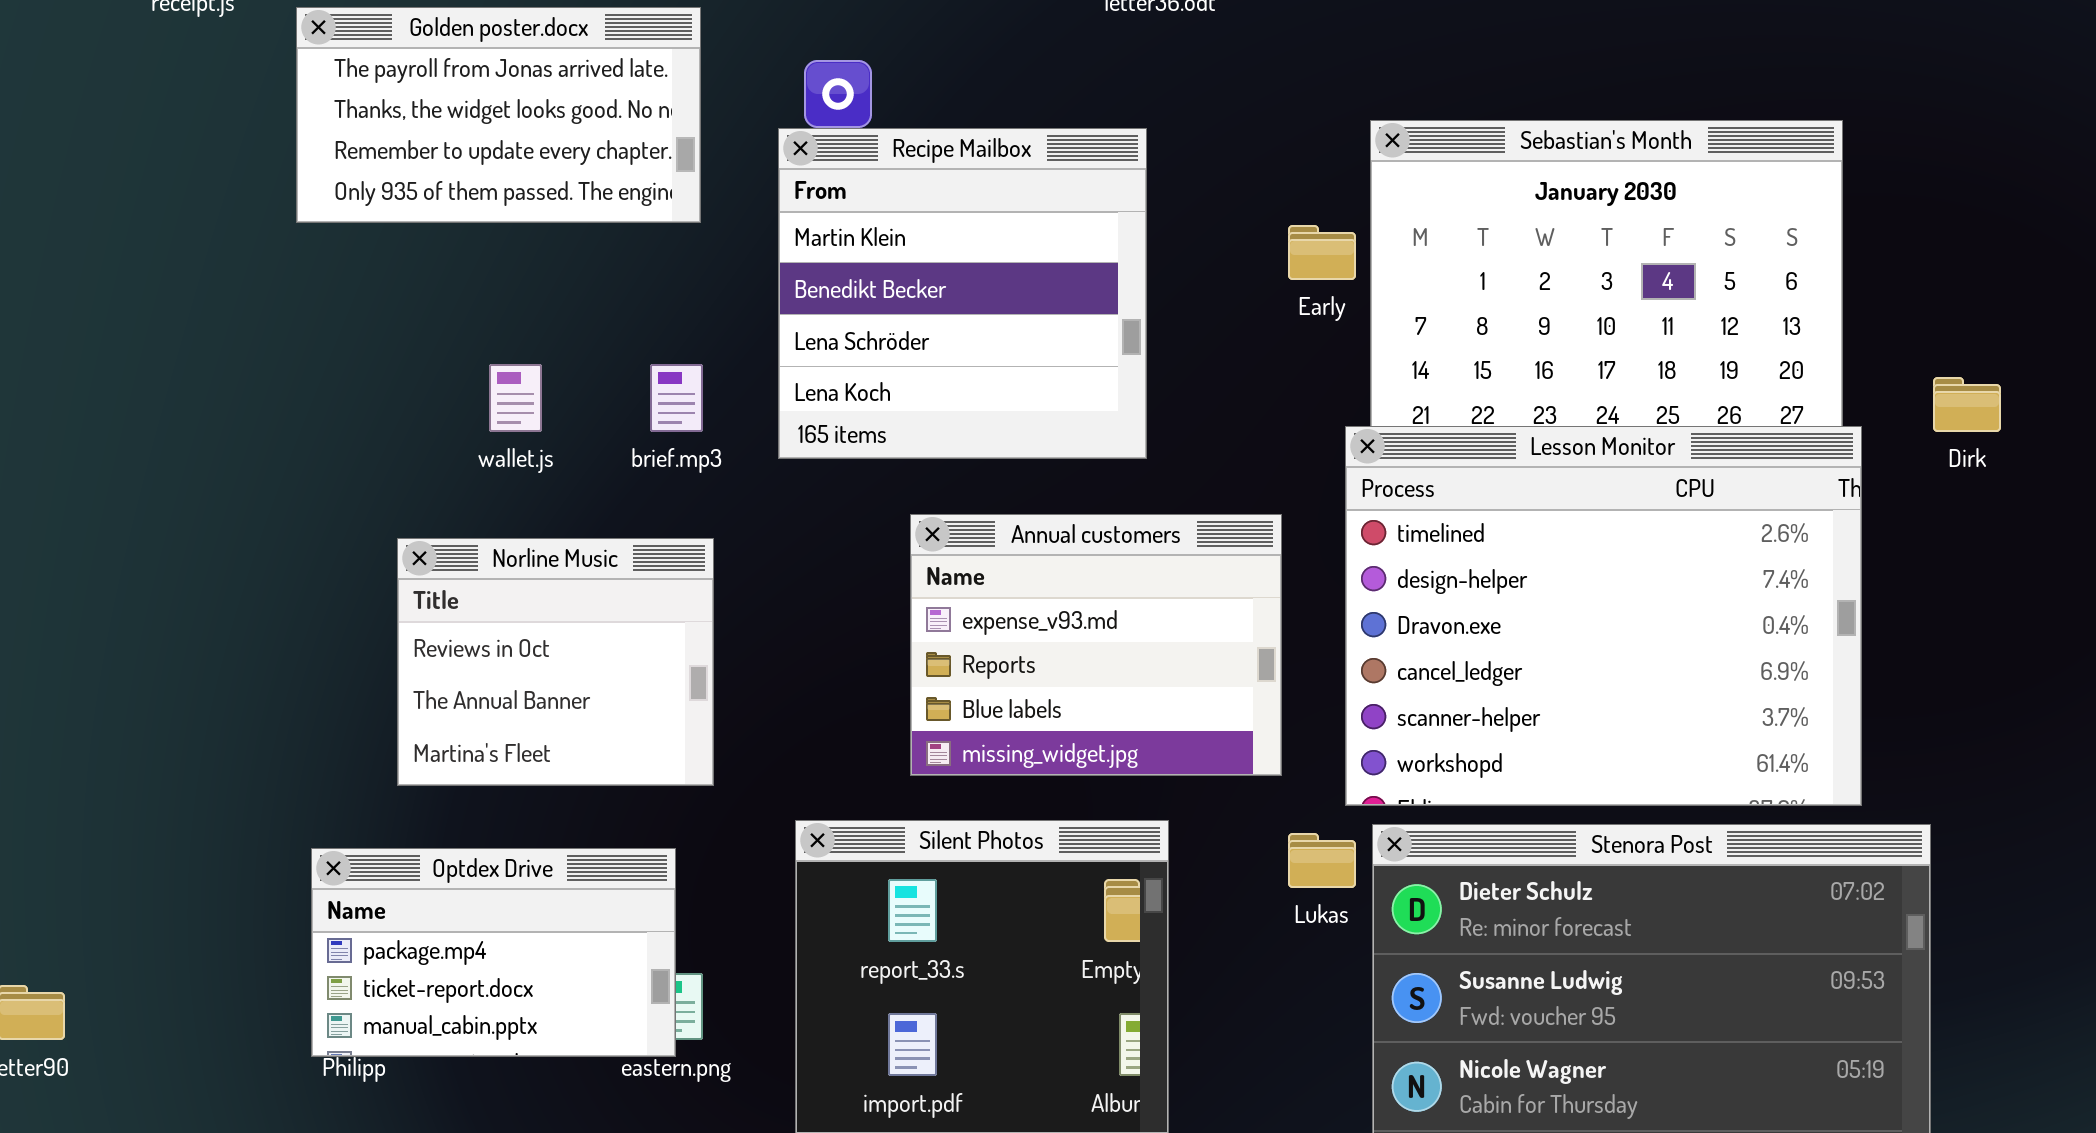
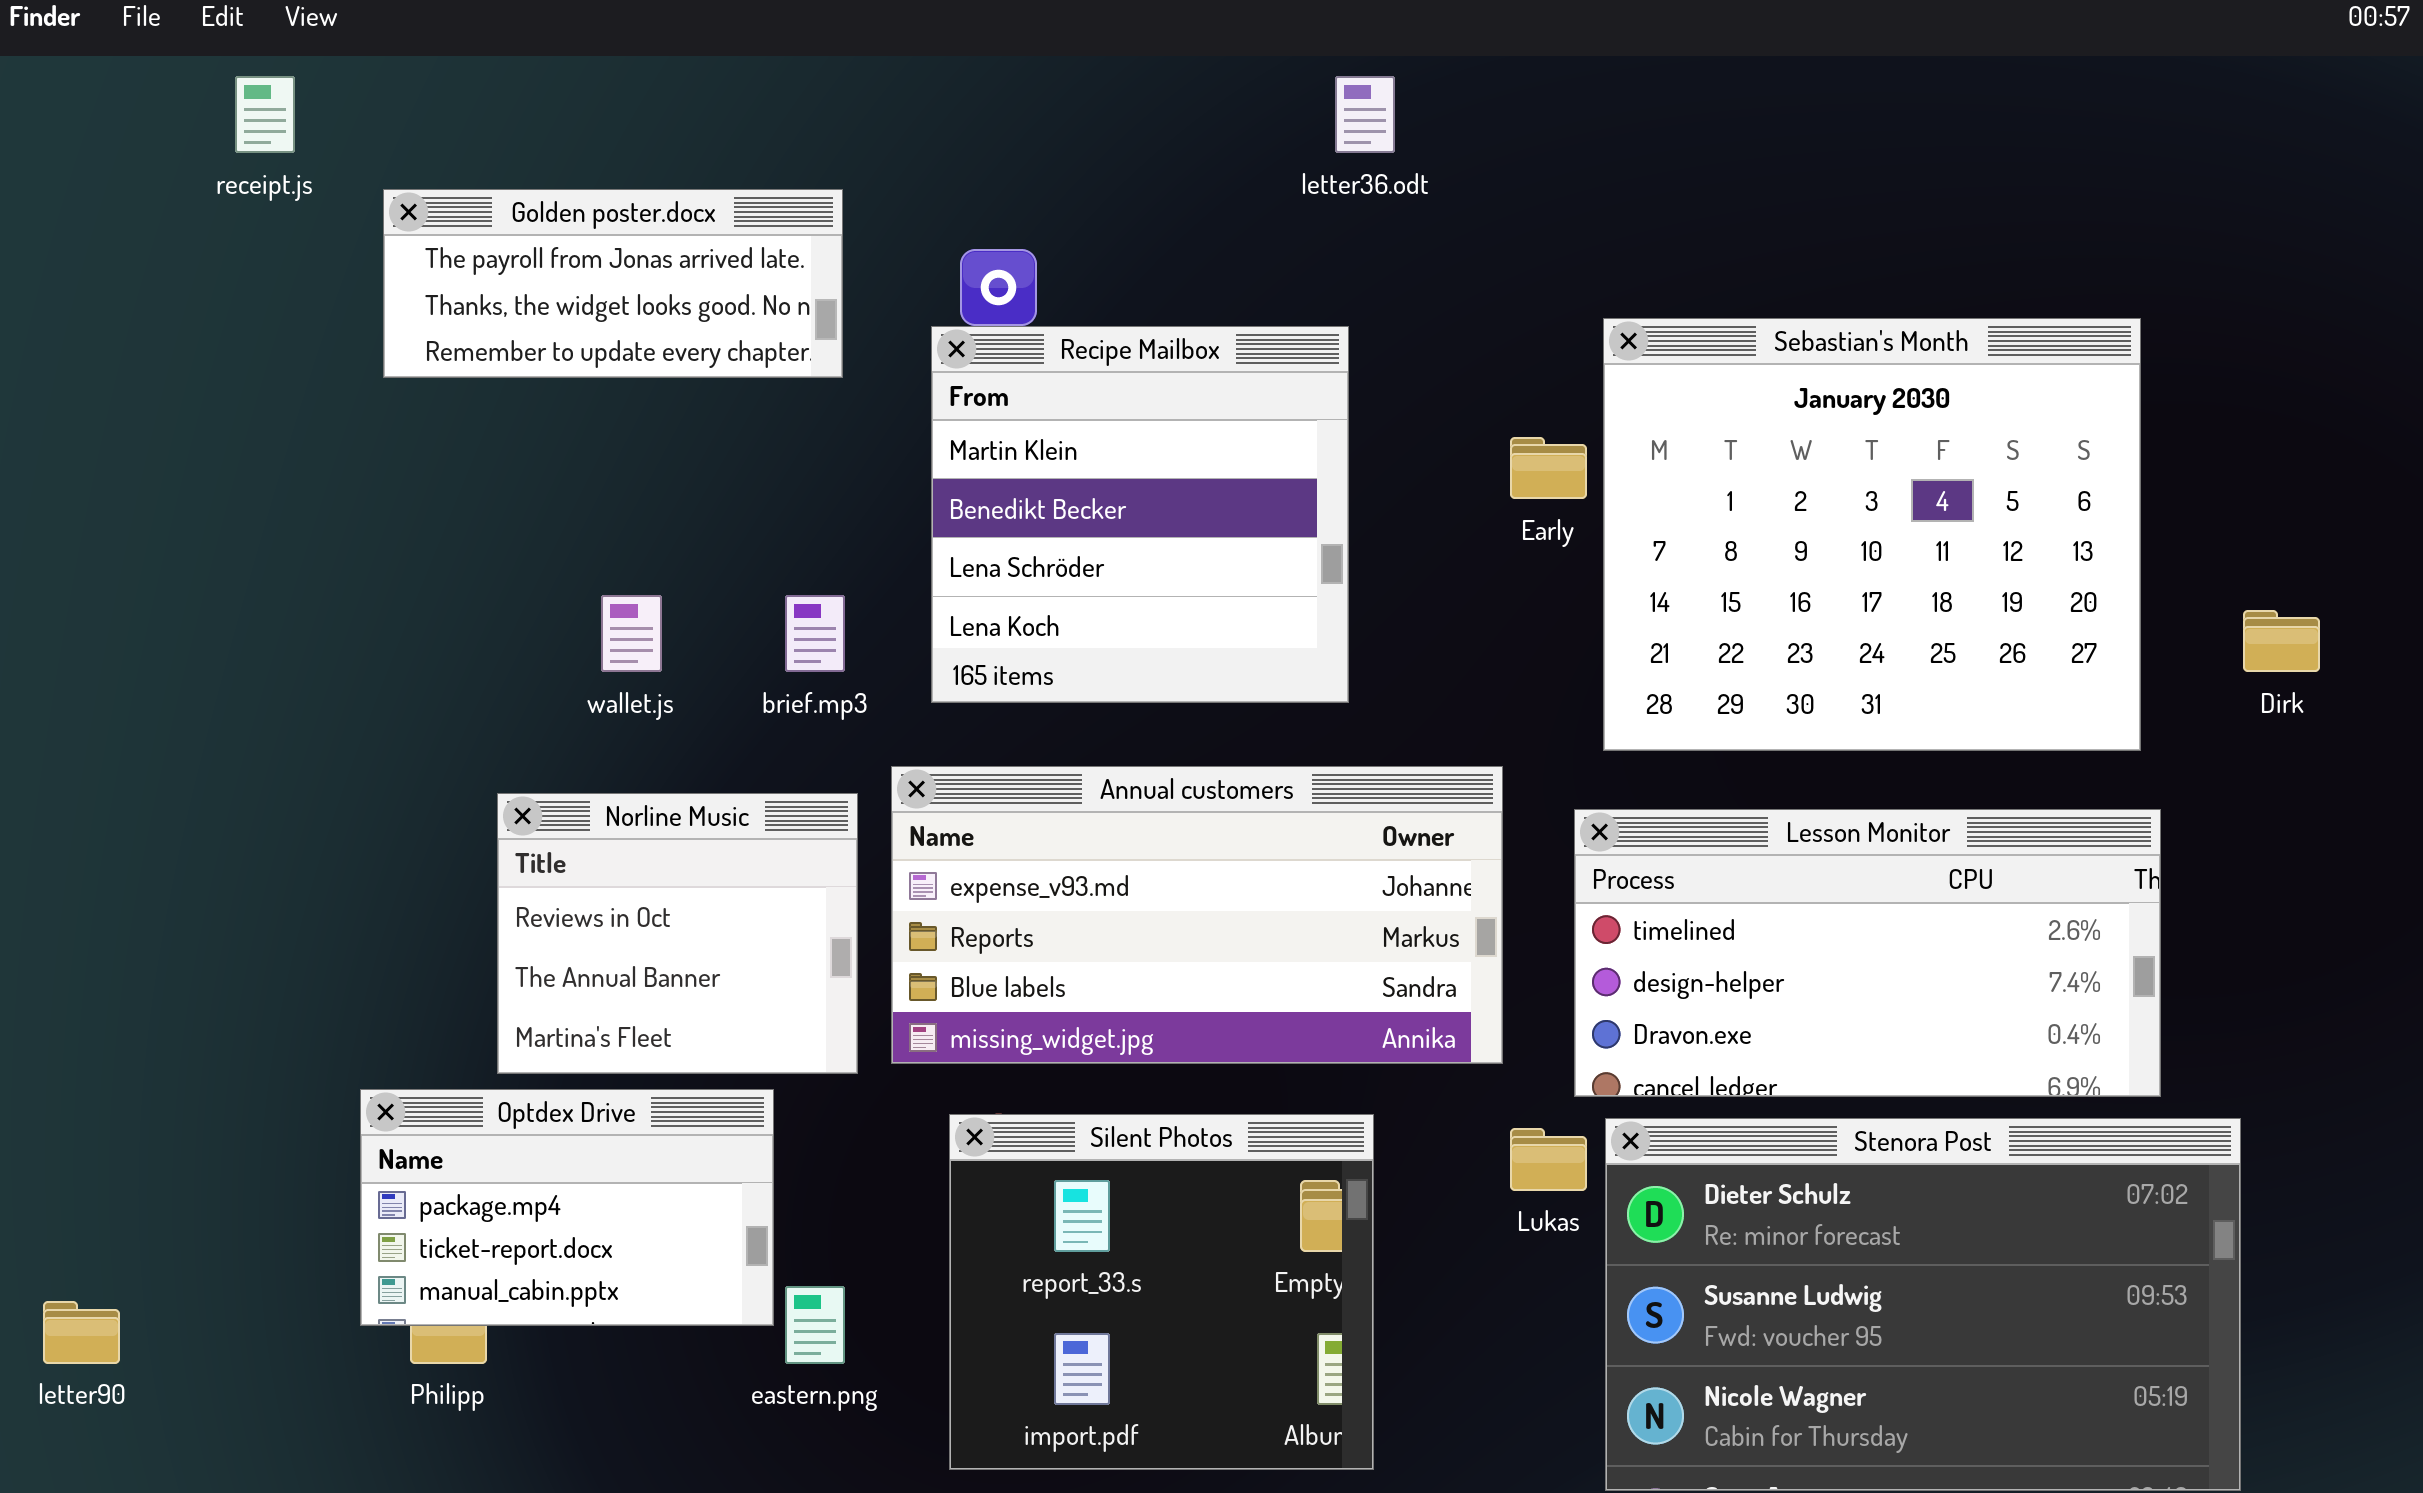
Golden poster.docx: [296,7,701,223] -> [383,189,843,378], resized
Lesson Monitor: [1345,426,1862,806] -> [1574,809,2161,1097], resized
Annual customers: [910,514,1282,776] -> [891,766,1503,1064], resized
Optdex Drive: [311,848,676,1057] -> [360,1089,774,1326], moved

